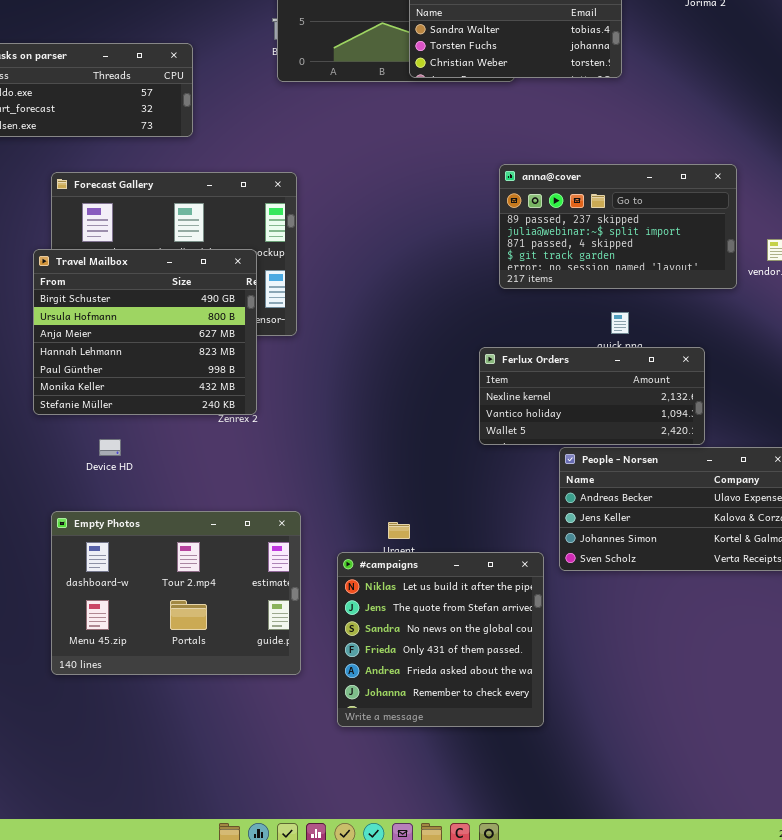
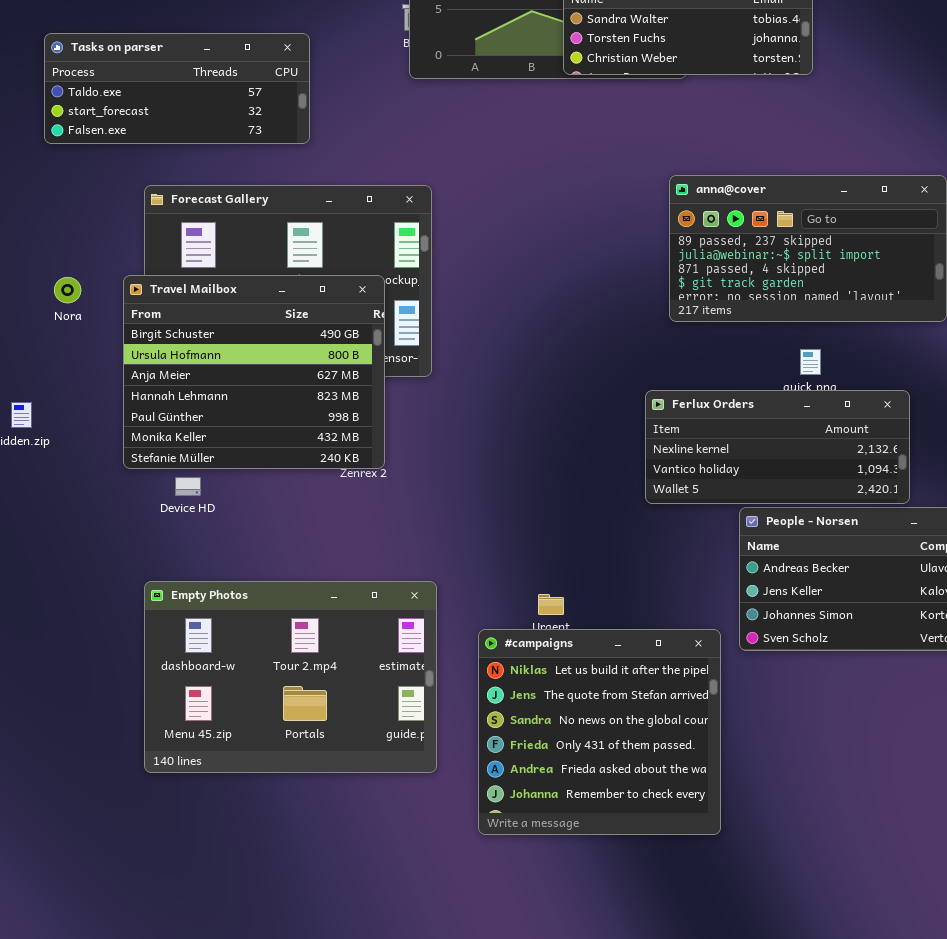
Device HD: [99,439,121,456] -> [175,477,201,496], moved

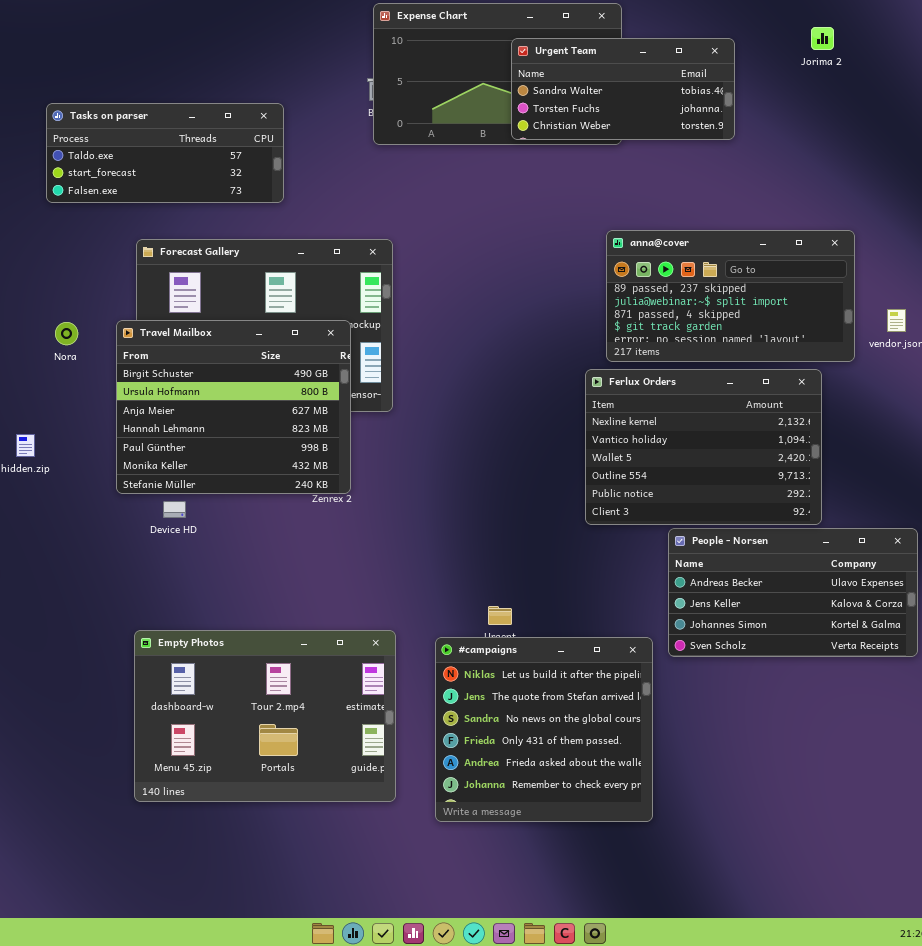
Ferlux Orders: [645,390,910,504] -> [585,369,822,525], resized
Empty Photos: [144,581,437,773] -> [134,630,396,802], moved

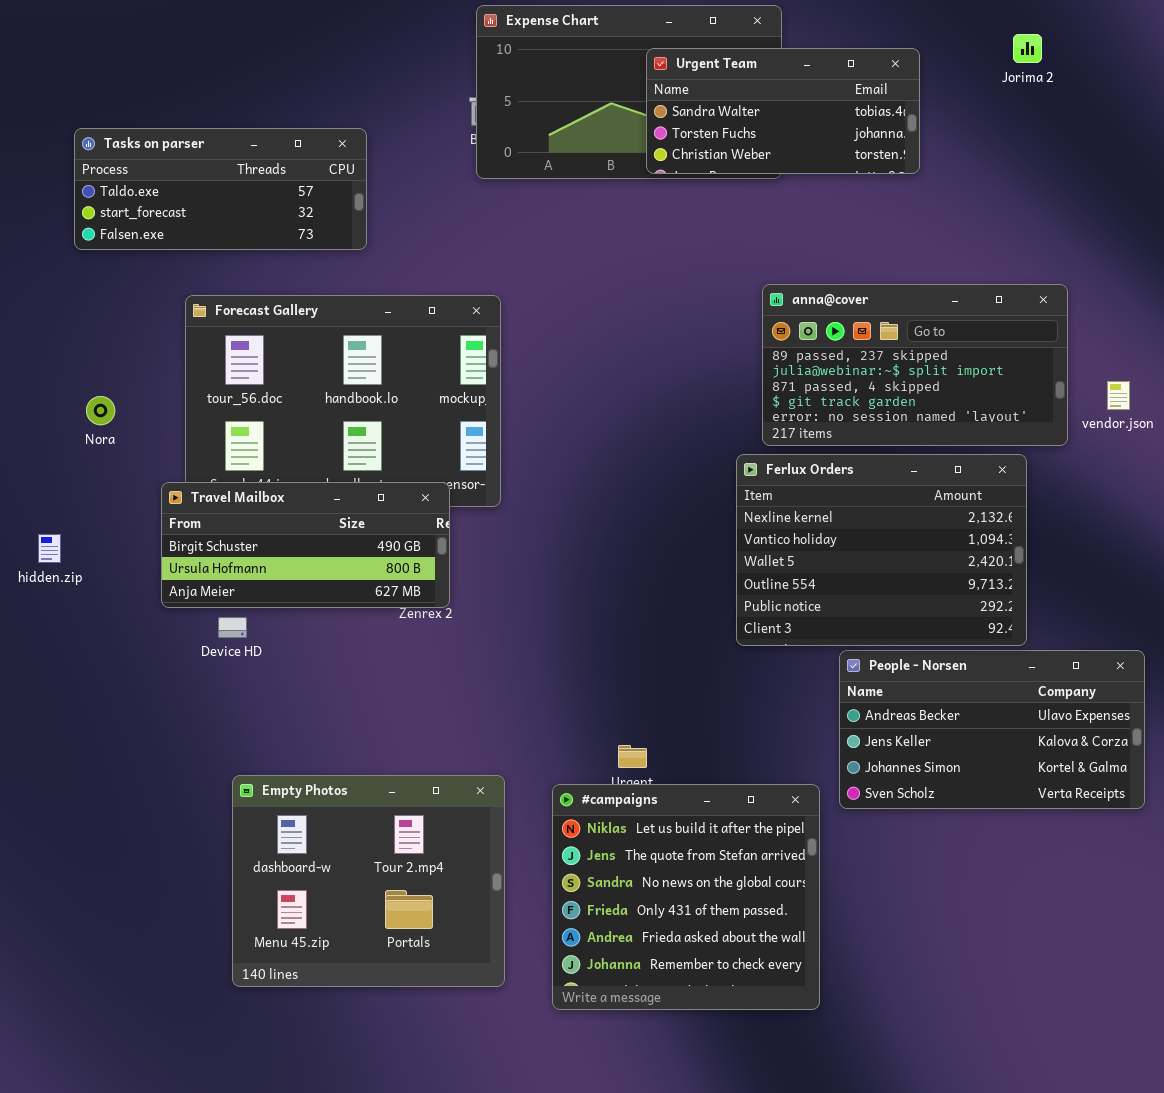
Travel Mailbox: [116,320,351,494] -> [161,482,450,608], resized
Empty Photos: [134,630,396,802] -> [232,775,505,987], resized

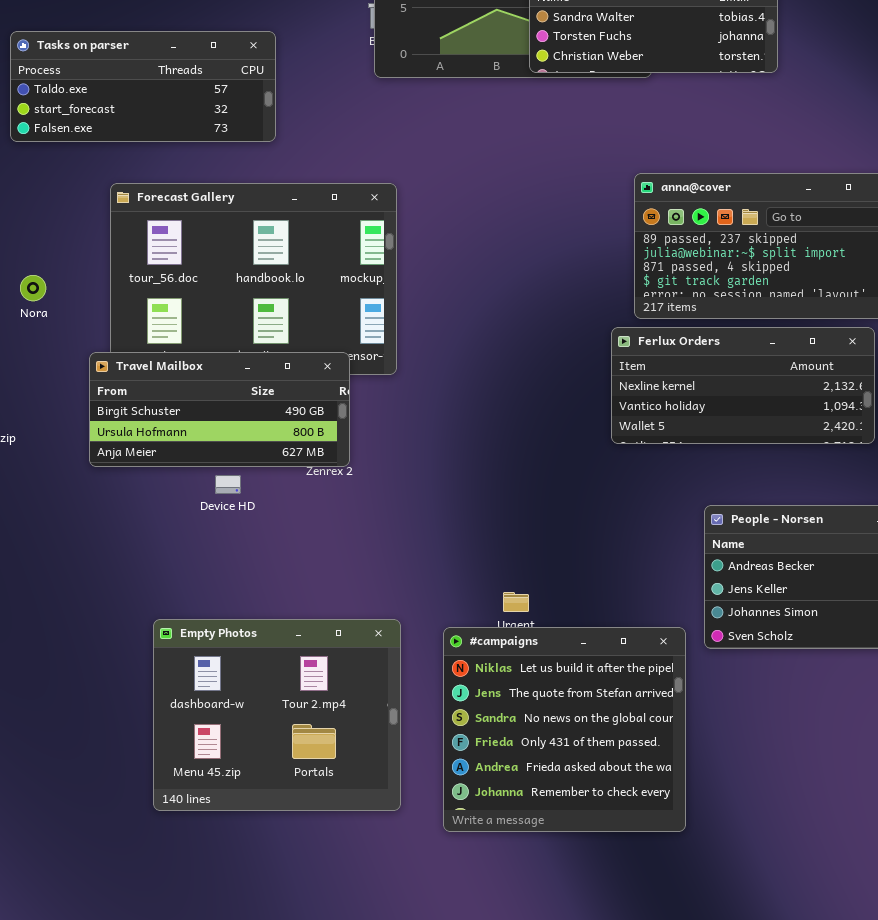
Ferlux Orders: [736,454,1027,646] -> [611,327,875,444], resized
Device HD: [218,617,247,638] -> [215,475,241,494], moved

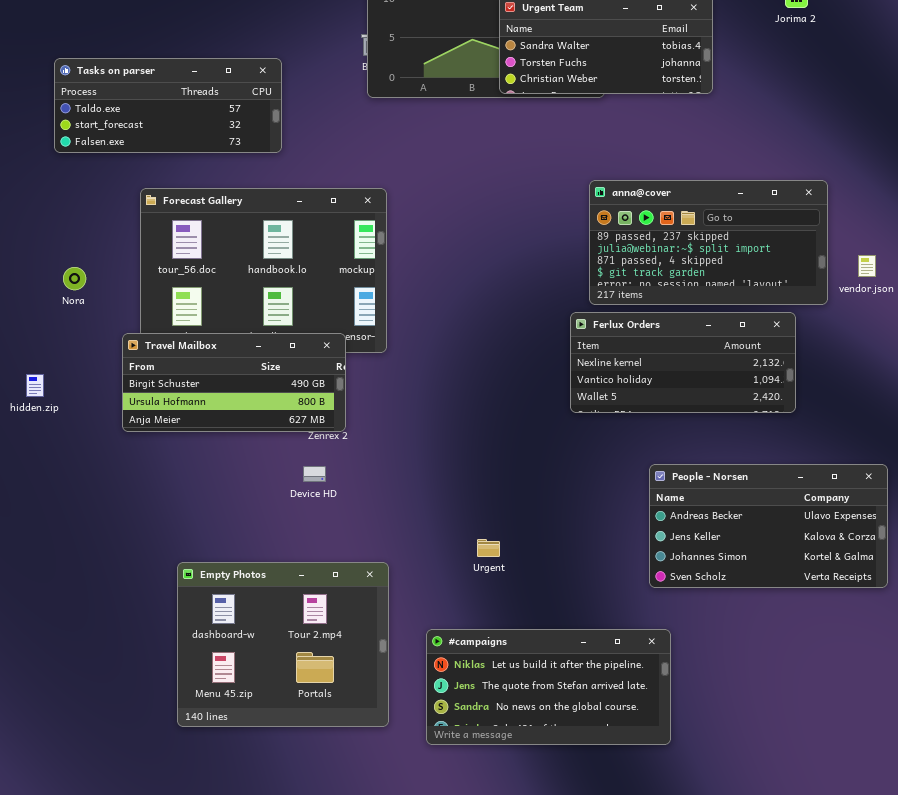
Device HD: [215,475,241,494] -> [303,466,326,482], moved
#campaigns: [443,627,686,832] -> [426,629,671,745], resized

